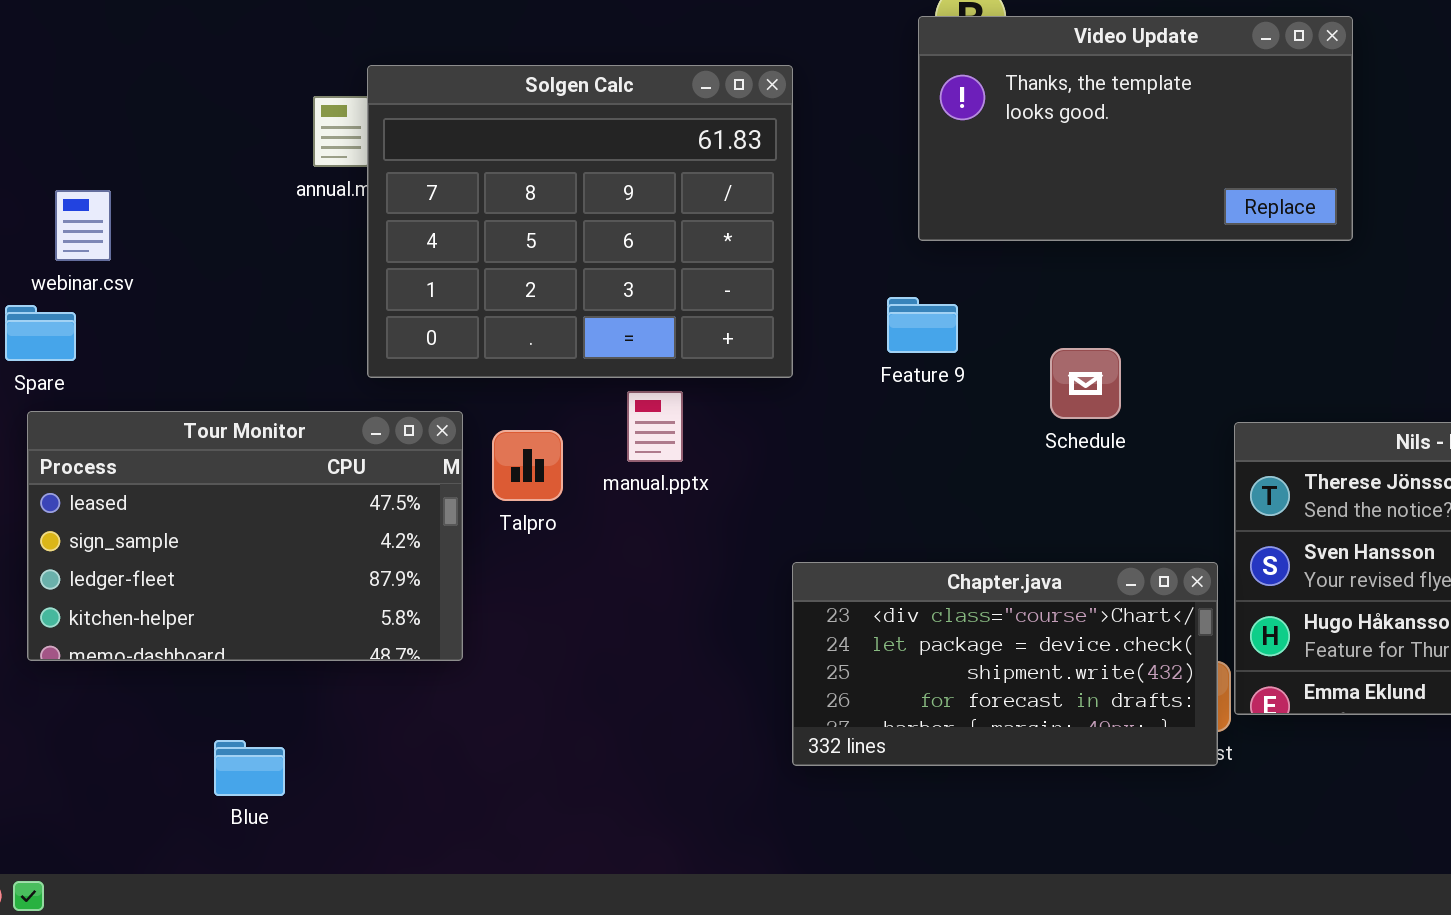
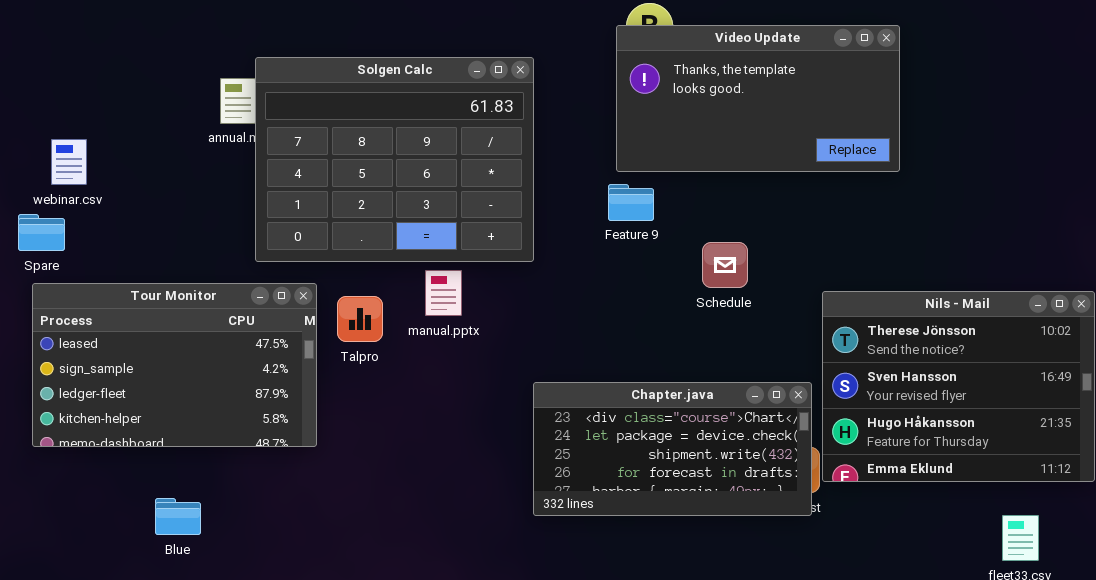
Feature 9: [887,297,958,353] -> [608,184,654,221], moved

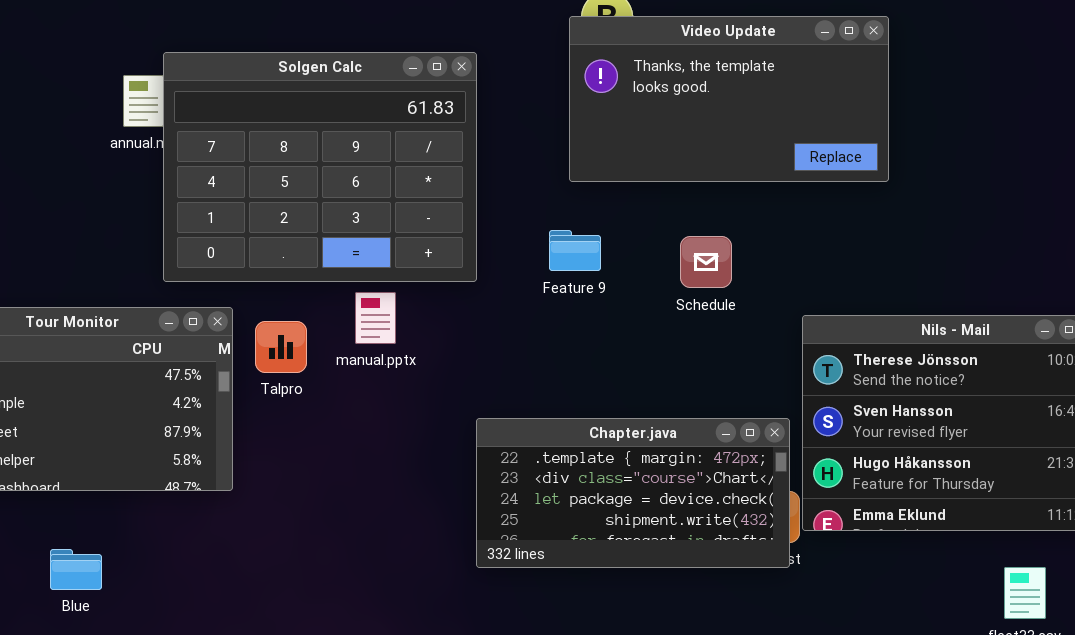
Feature 9: [608,184,654,221] -> [549,230,601,271], moved
Schedule: [702,242,748,288] -> [680,236,732,288], moved
Chapter.java: [533,382,812,516] -> [476,418,790,568], scrolled up 1 row

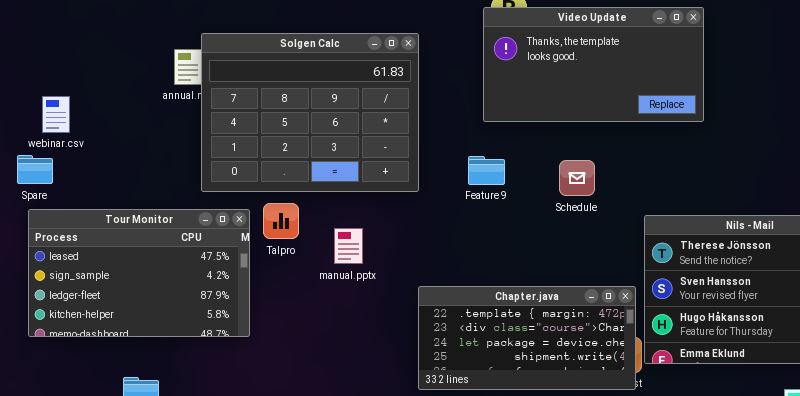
manual.pptx: [355,292,396,344] -> [334,228,363,264], moved
Talpro: [255,321,307,373] -> [263,203,299,239], moved

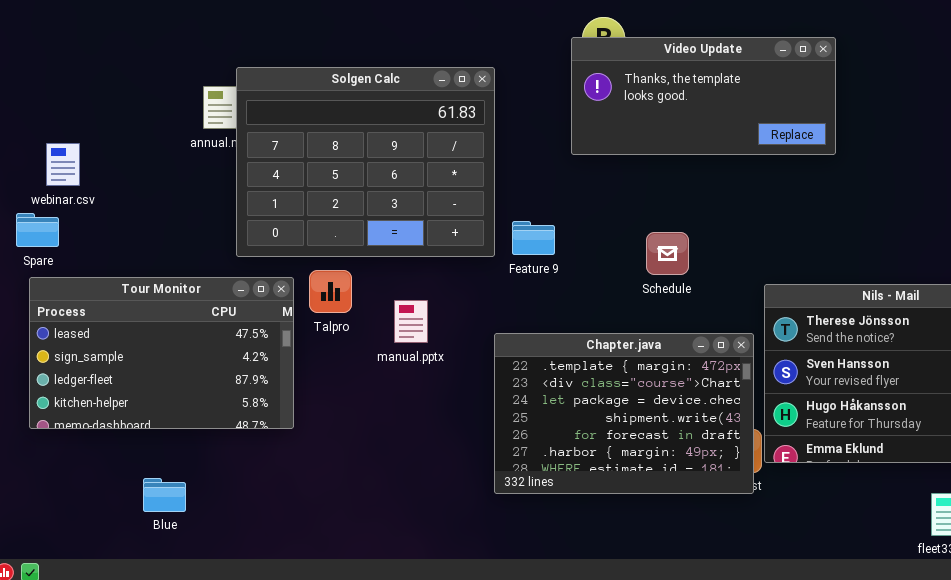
Video Update: [483,7,704,122] -> [571,37,836,155], resized
Feature 9: [468,156,505,185] -> [512,221,555,255], moved
Schedule: [559,160,595,196] -> [646,232,689,275], moved
Chapter.java: [418,286,636,390] -> [494,333,754,494], resized

